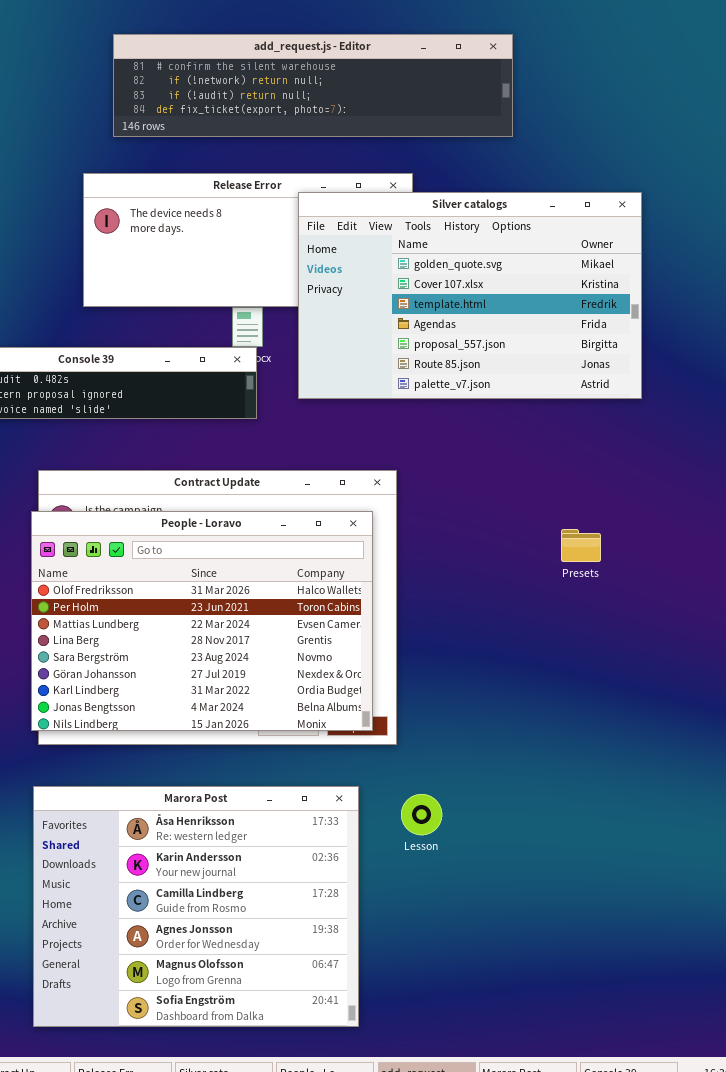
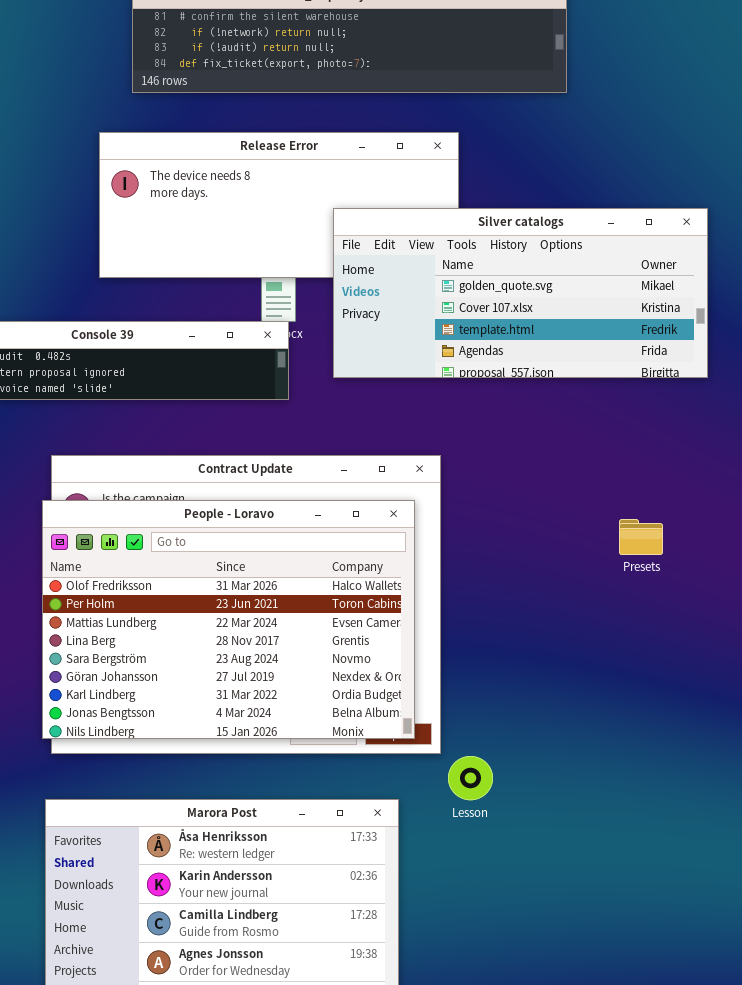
Silver catalogs: [298,192,642,399] -> [333,208,708,378], resized
Lesson: [401,794,442,835] -> [448,756,493,800], moved

